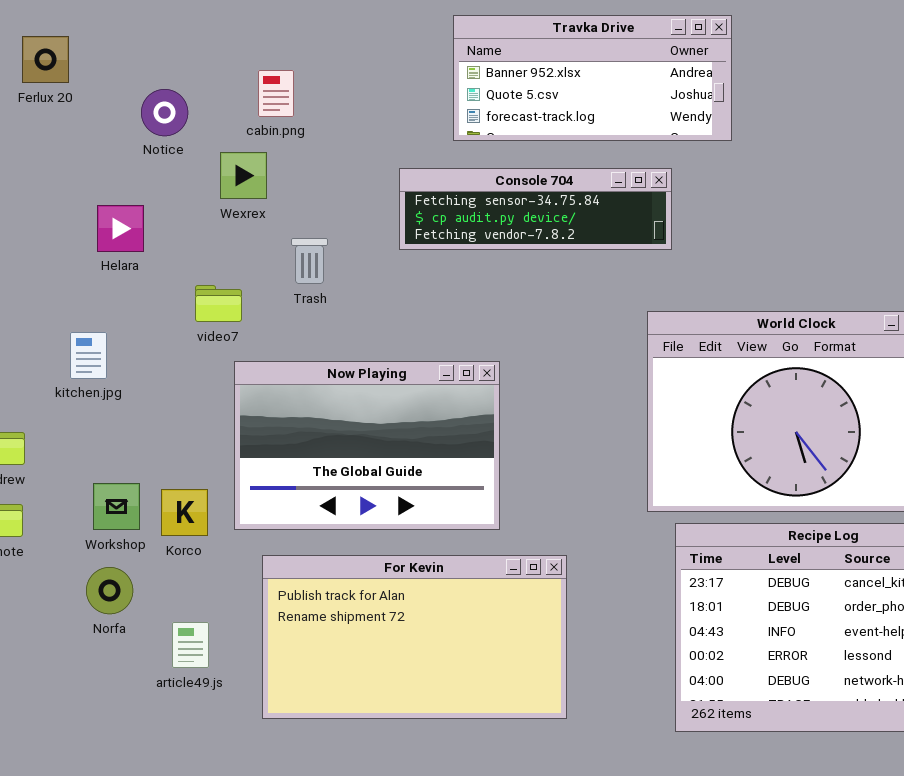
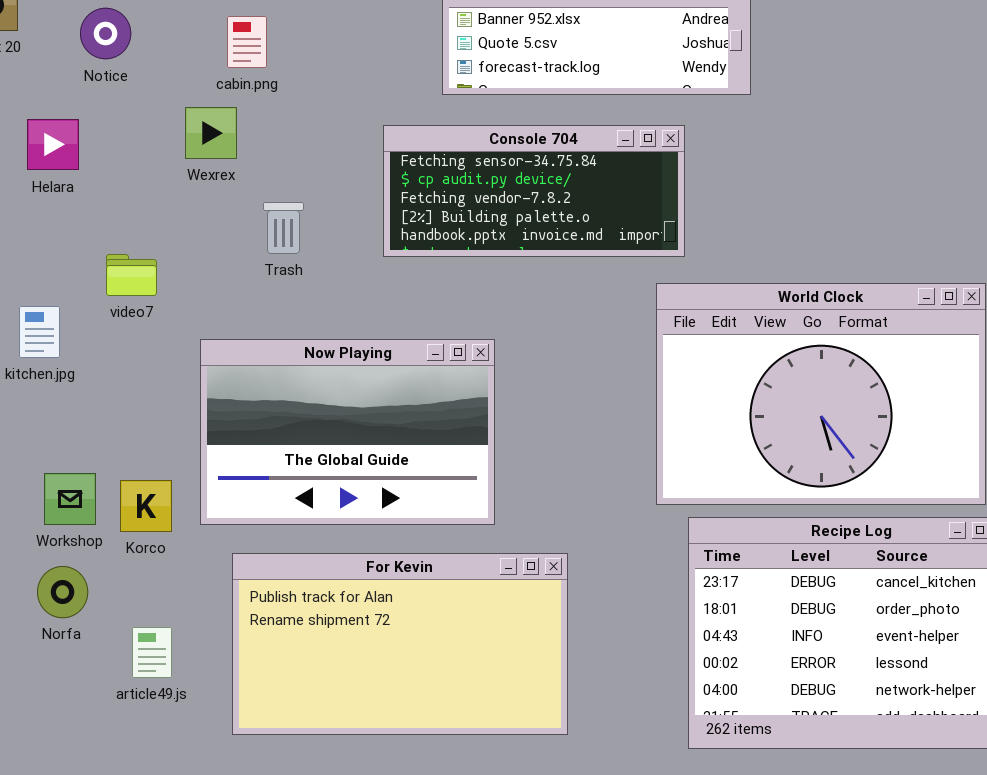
Notice: [141,89,188,136] -> [80,8,131,59], moved
Console 704: [399,168,672,250] -> [383,125,685,257], resized
Helara: [97,205,144,252] -> [27,119,79,170], moved
video7: [195,285,242,322] -> [106,254,157,296], moved

